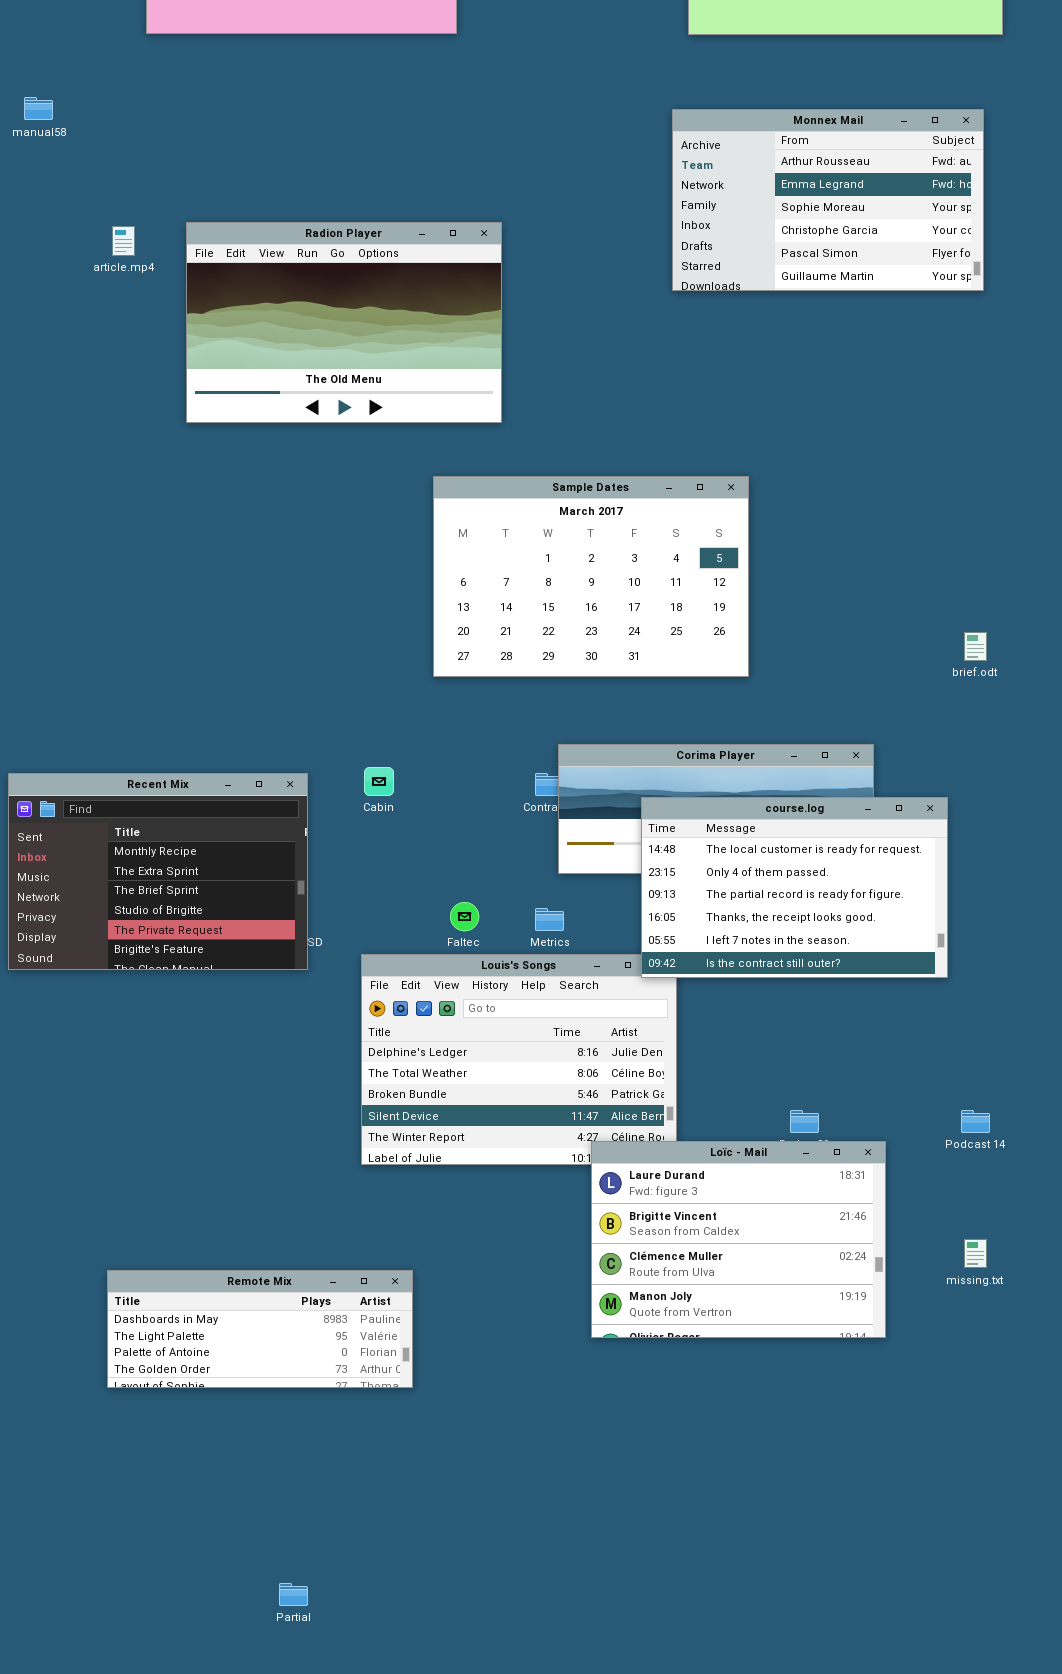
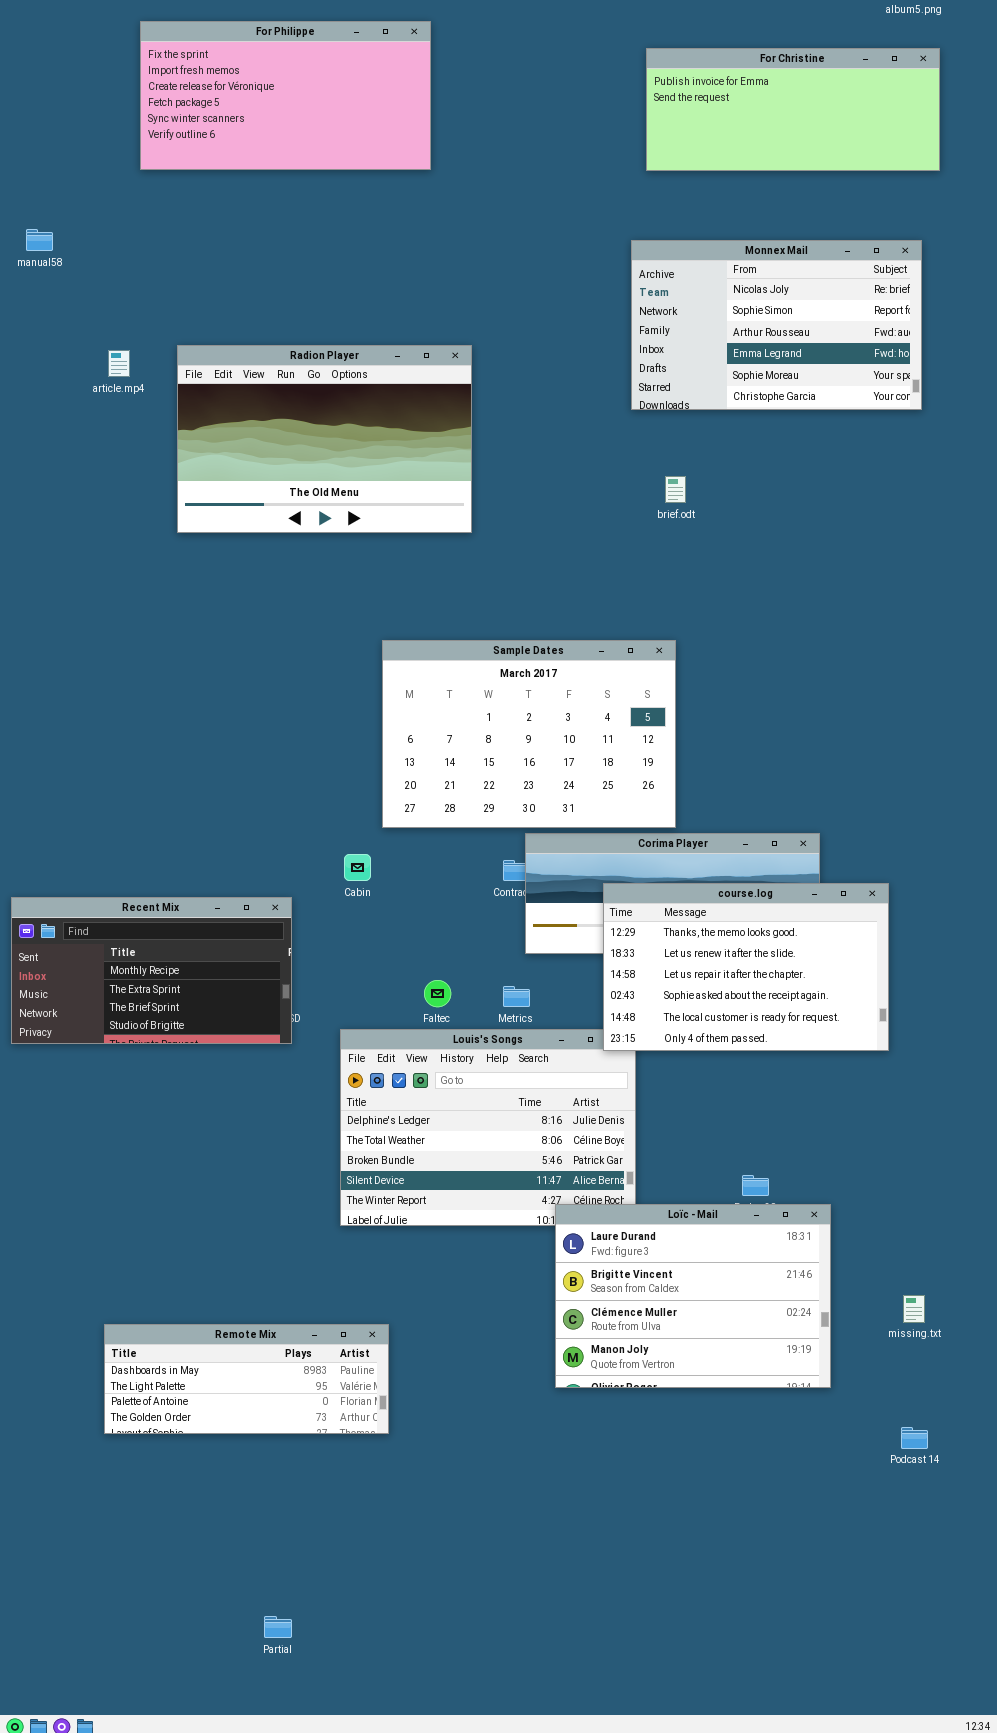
Monnex Mail: [672,109,984,291] -> [631,240,922,410], scrolled up 2 rows
Sample Dates: [433,476,749,677] -> [382,640,676,828], moved
brief.odt: [964,632,987,661] -> [665,476,686,503], moved
Recent Mix: [8,773,308,970] -> [11,897,292,1044], resized
course.log: [641,797,948,978] -> [603,883,889,1051], scrolled up 4 rows
Podcast 14: [961,1110,990,1133] -> [901,1427,928,1449], moved

